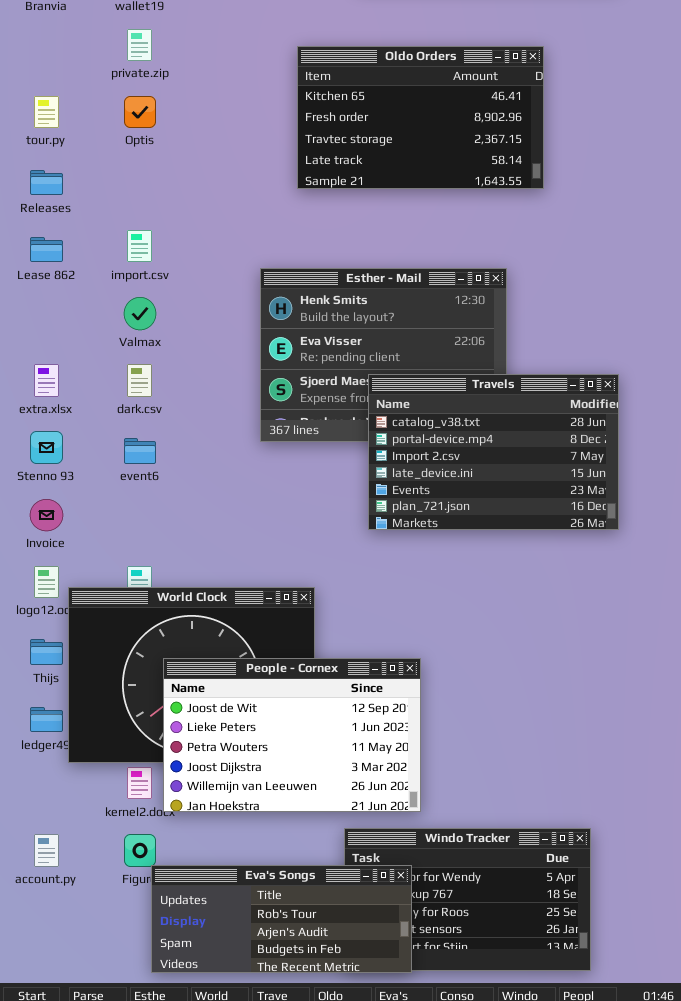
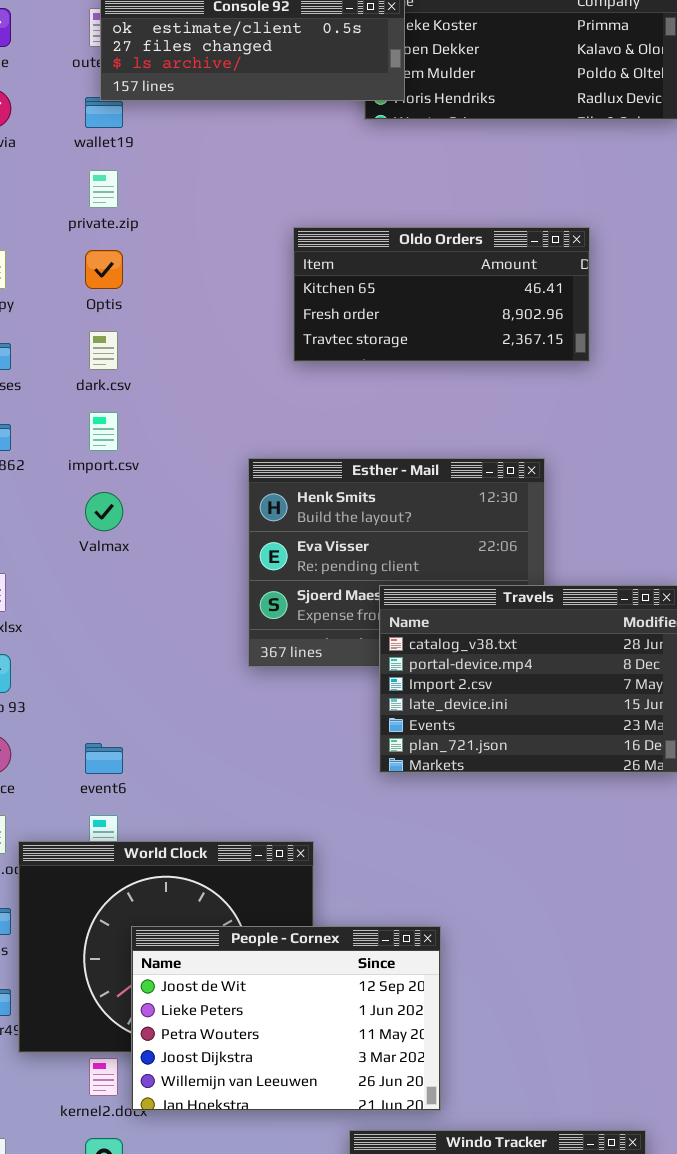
Oldo Orders: [297,46,544,189] -> [293,227,590,362], resized
dark.csv: [127,364,152,397] -> [89,331,118,370], moved
event6: [124,438,156,464] -> [85,743,123,774], moved

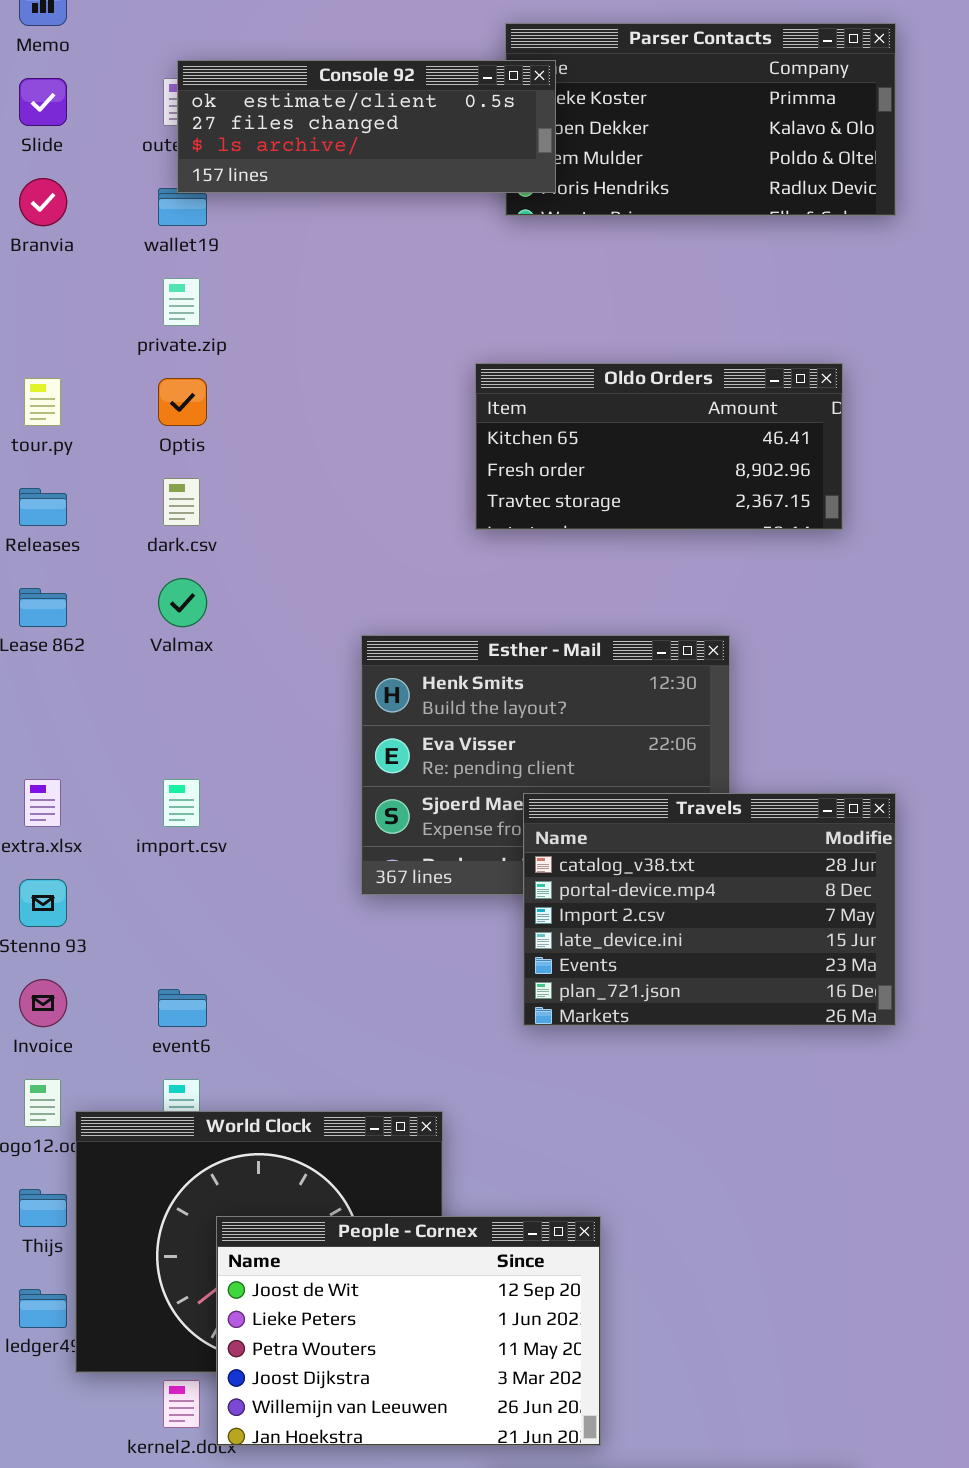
Oldo Orders: [293,227,590,362] -> [475,363,843,530], moved
import.csv: [89,412,118,451] -> [163,779,200,827], moved
Valmax: [85,492,123,531] -> [158,578,207,627], moved

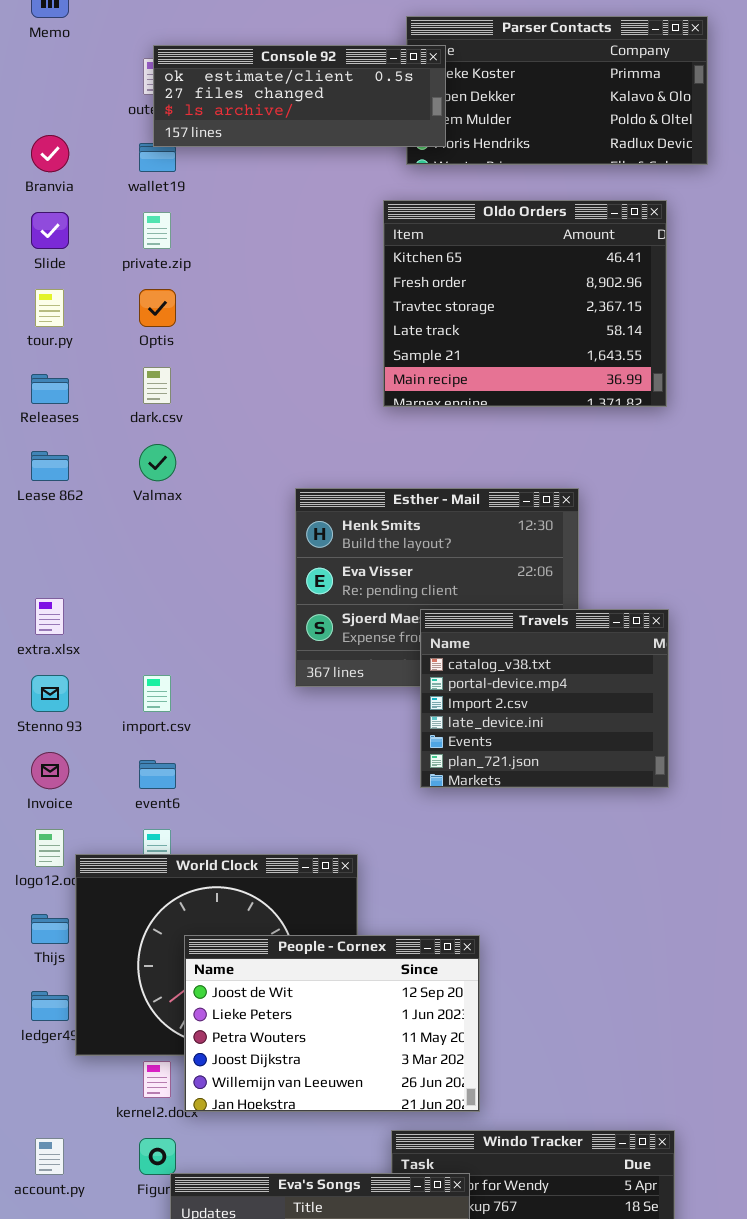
Slide: [19,78,67,126] -> [31,212,69,249], moved
Oldo Orders: [475,363,843,530] -> [383,200,667,407], resized
import.csv: [163,779,200,827] -> [143,675,171,712], moved
Travels: [523,793,896,1026] -> [420,609,669,788], resized

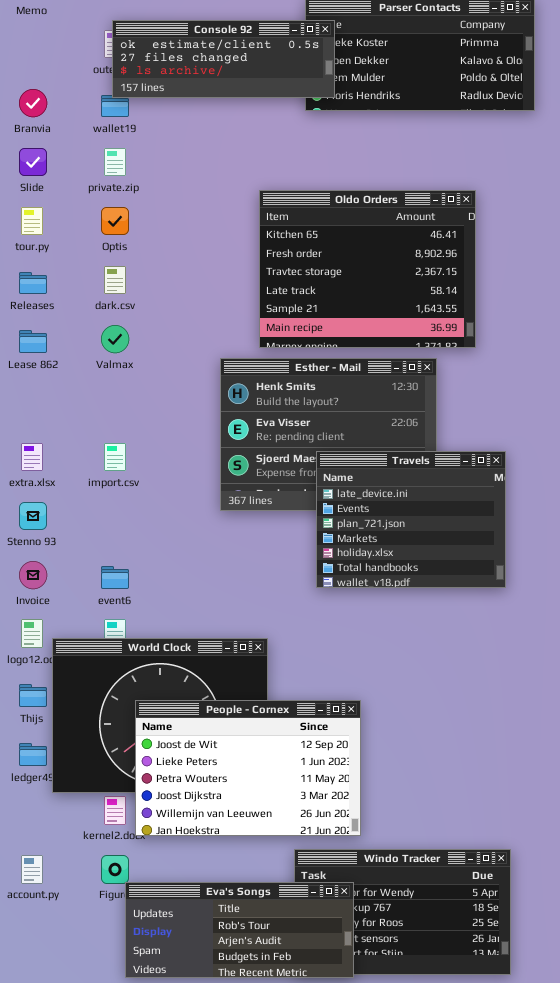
Oldo Orders: [383,200,667,407] -> [259,190,476,348], moved
Travels: [420,609,669,788] -> [316,451,506,588], scrolled down 3 rows
import.csv: [143,675,171,712] -> [104,443,126,471], moved

